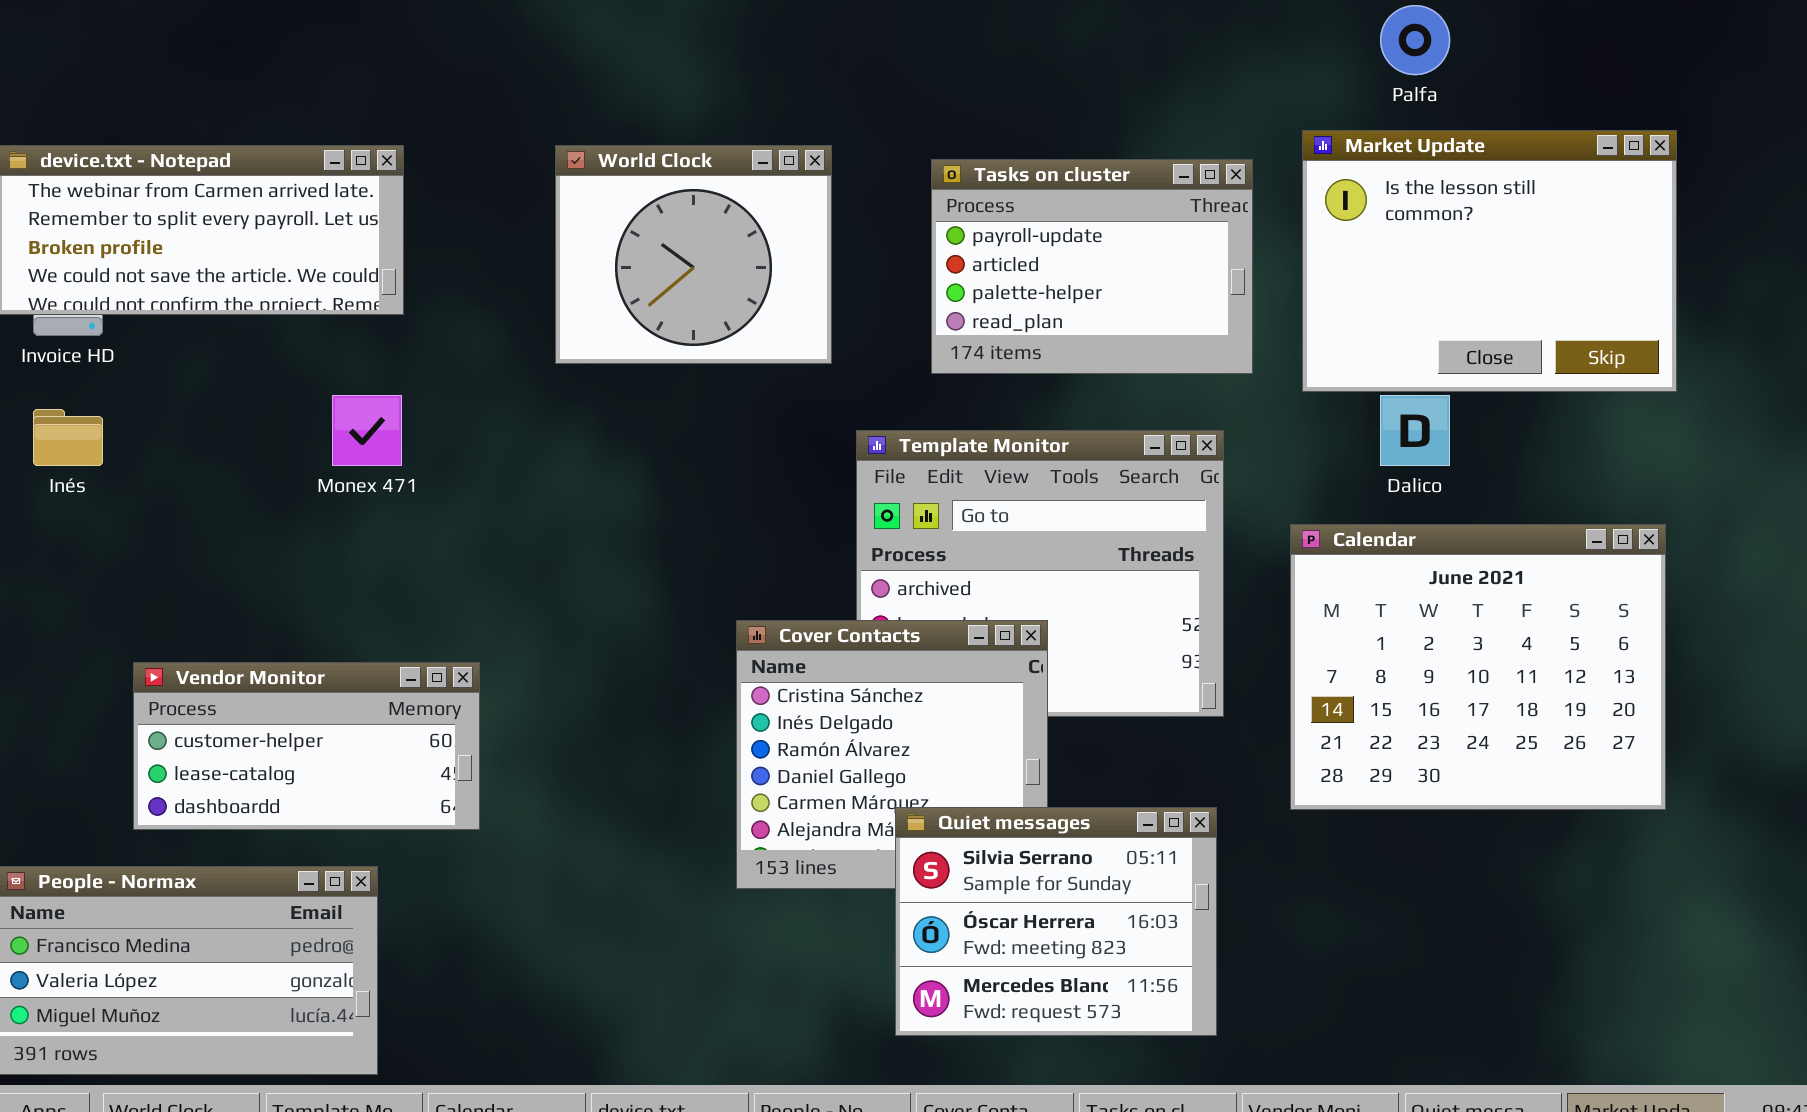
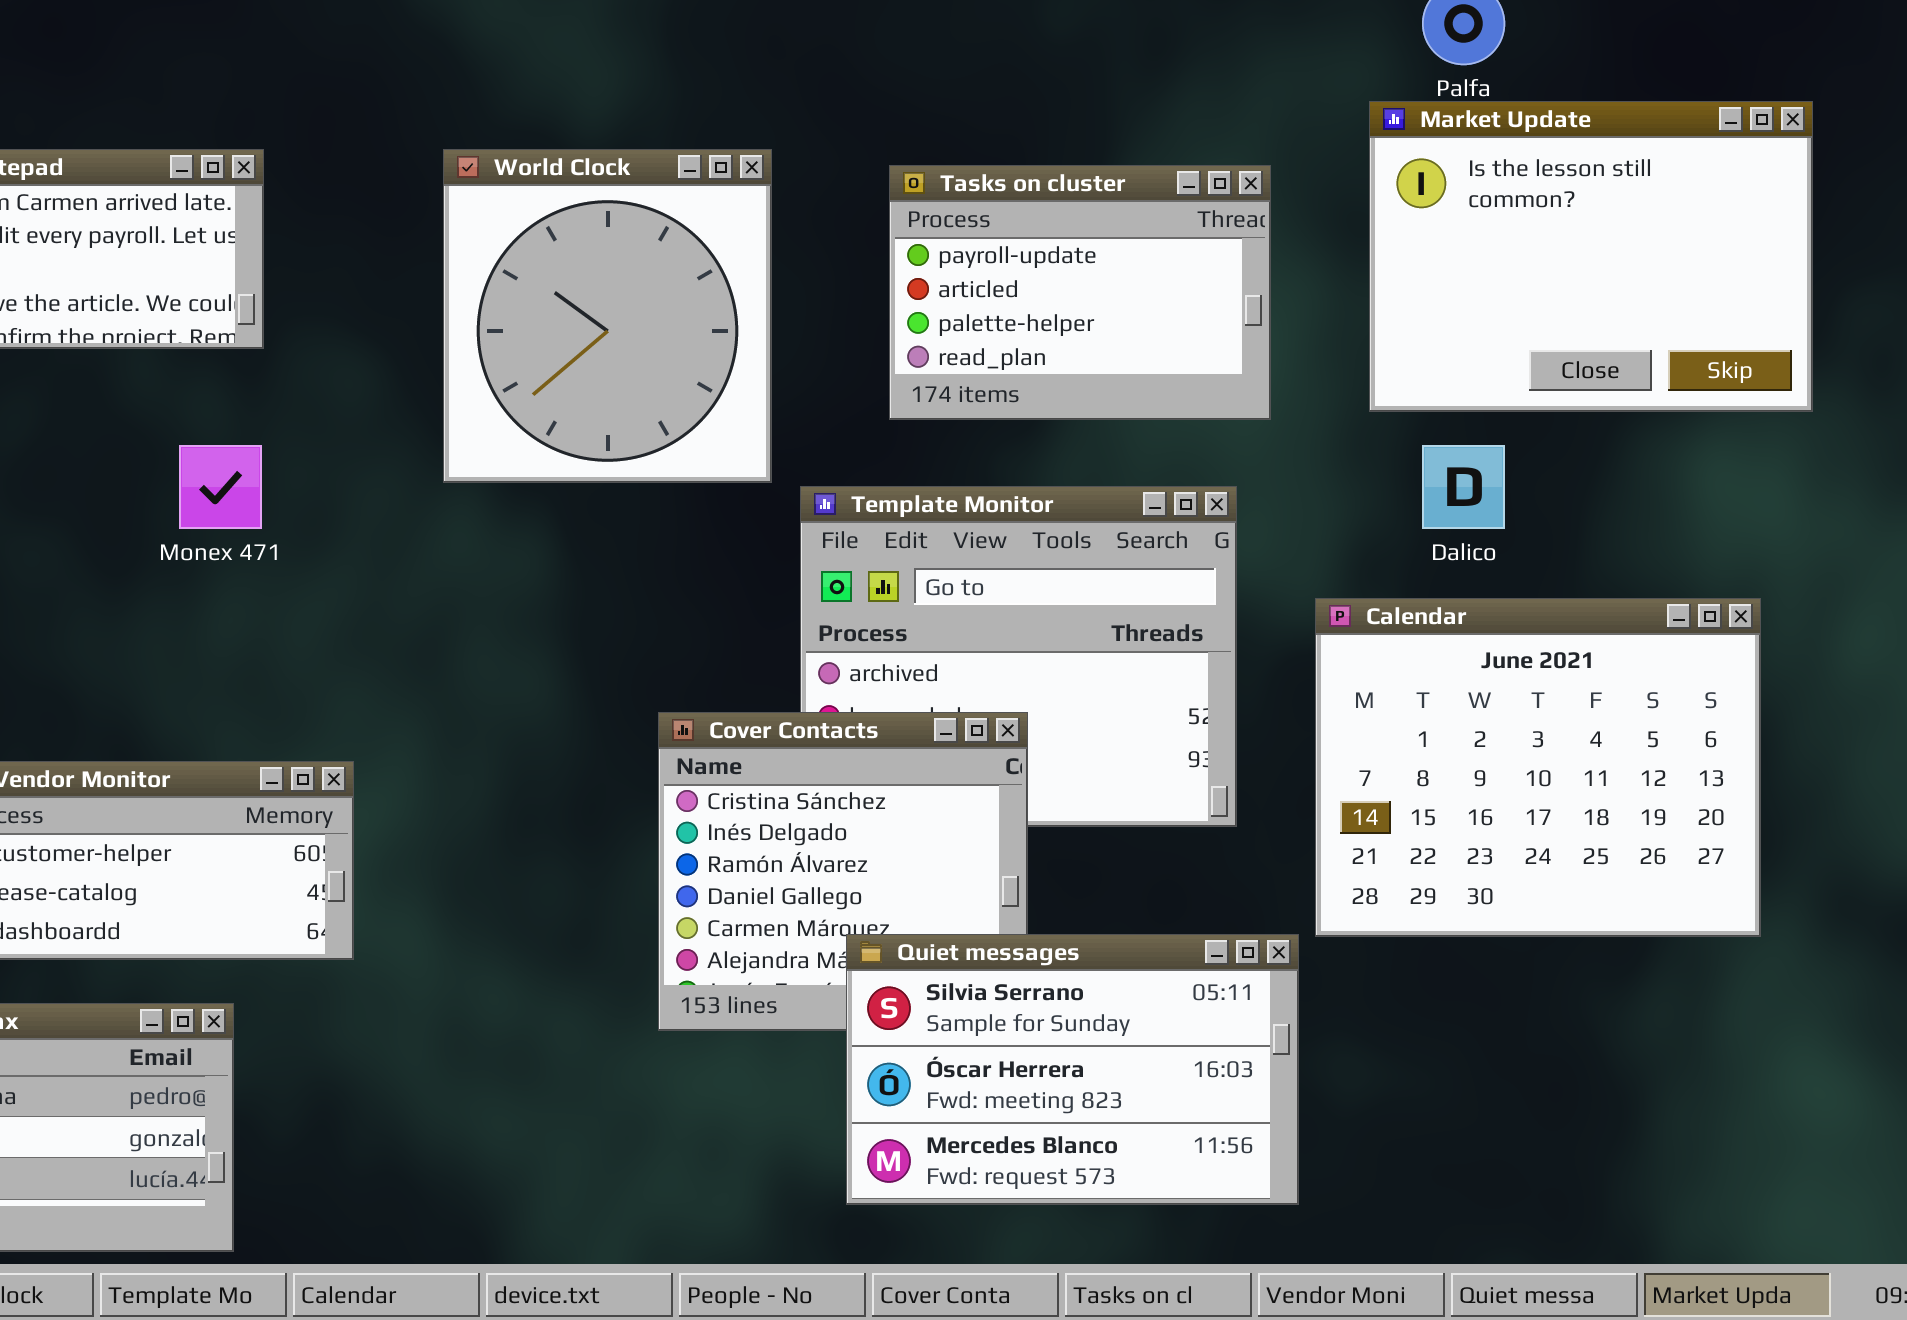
Market Update: [1302,130,1677,392] -> [1369,101,1813,412], moved
World Clock: [555,145,832,364] -> [443,149,772,483], resized
Quiet messages: [895,807,1217,1036] -> [846,934,1299,1205], resized

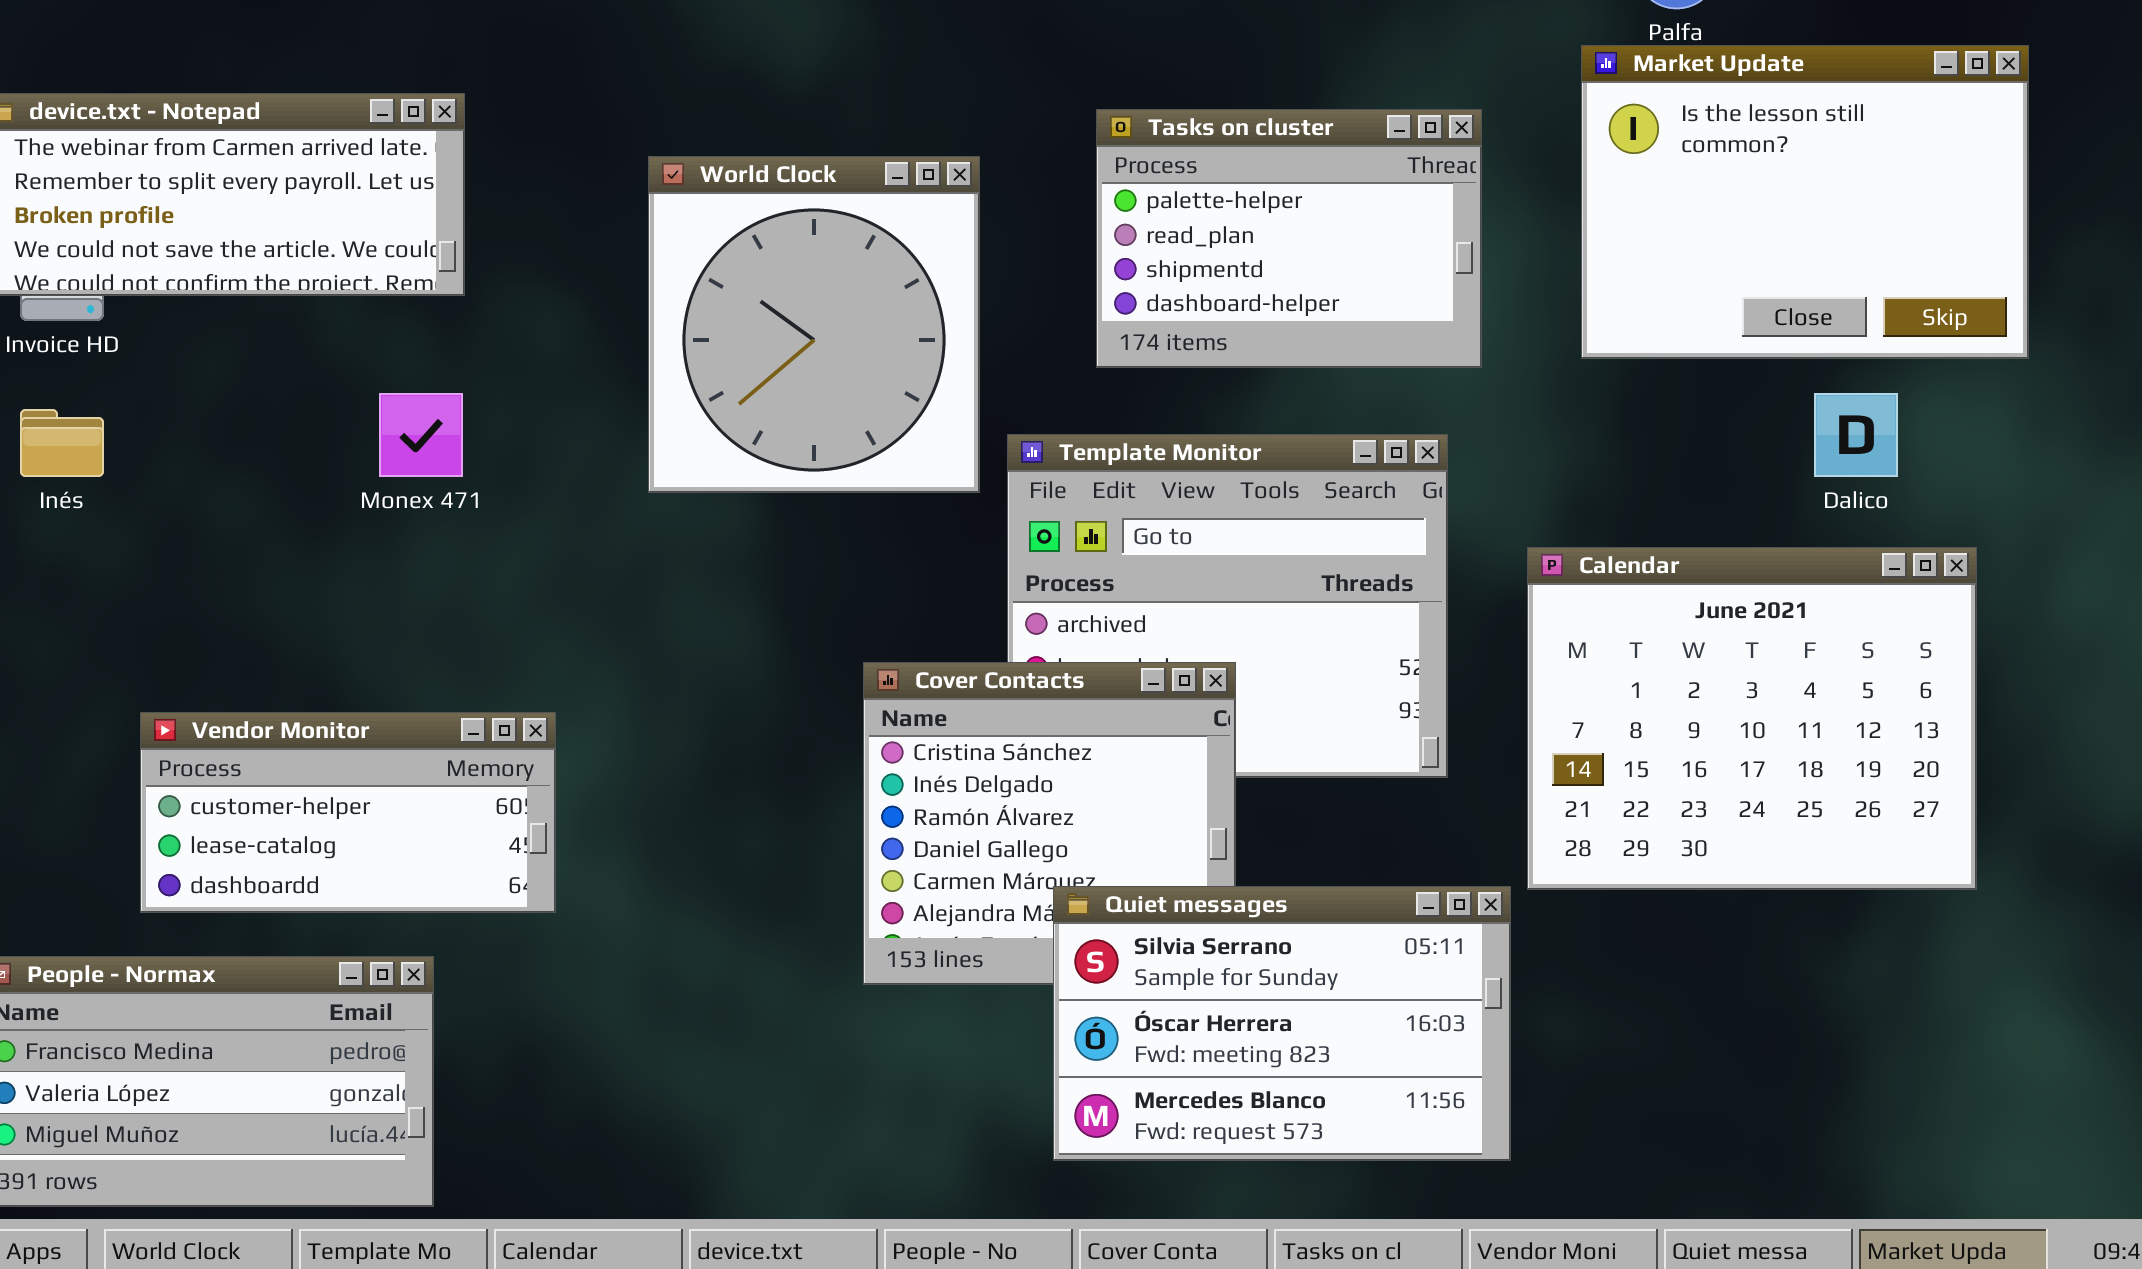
World Clock: [443,149,772,483] -> [648,156,980,493], moved
Tasks on cluster: [889,165,1271,420] -> [1096,109,1482,368], scrolled down 2 rows
Dalico: [1422,445,1505,529] -> [1814,393,1898,477], moved

